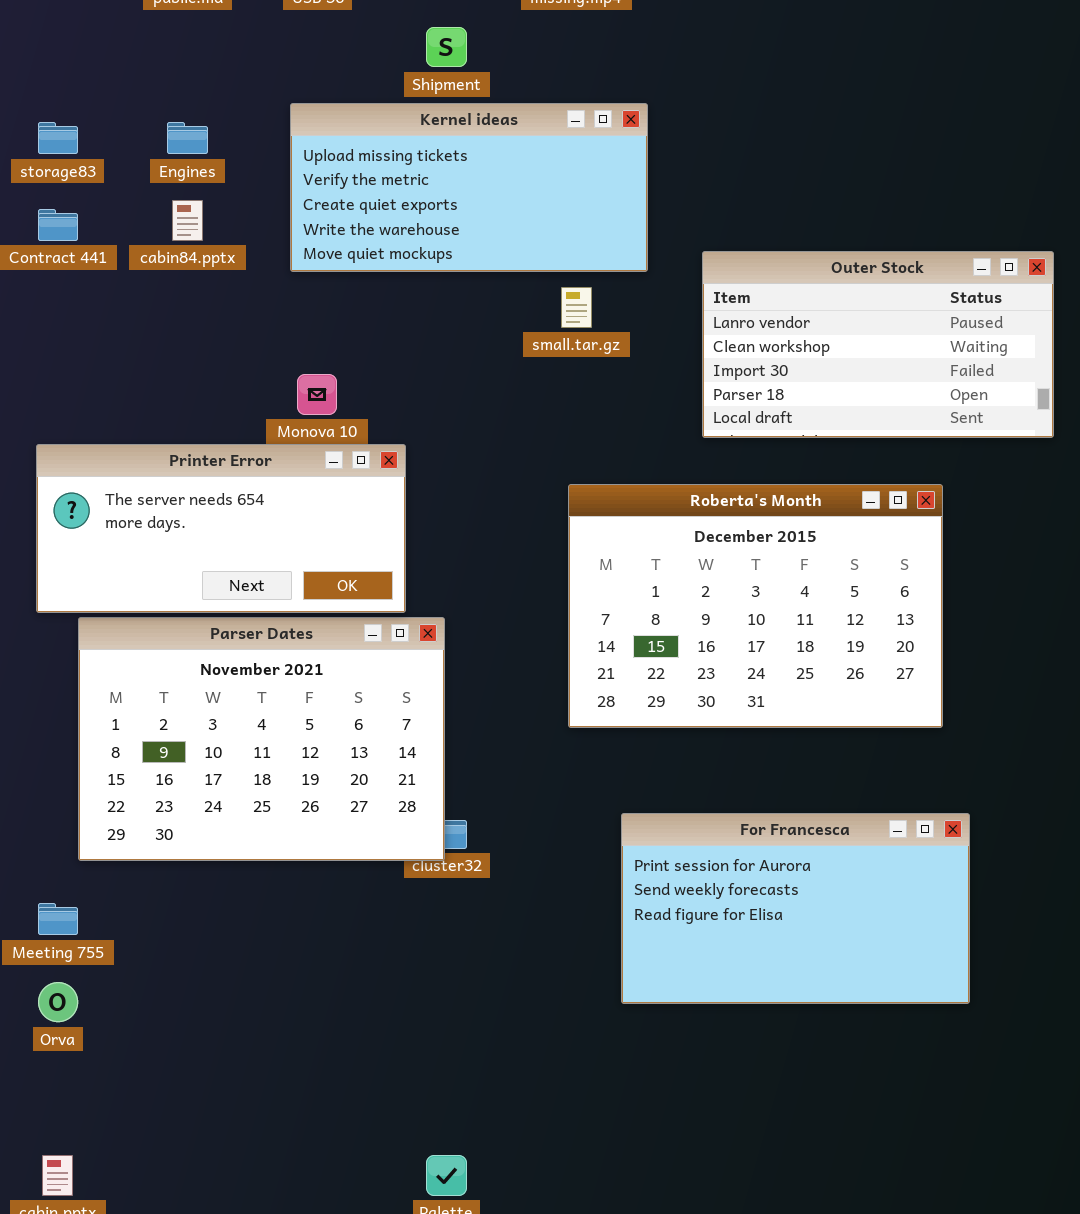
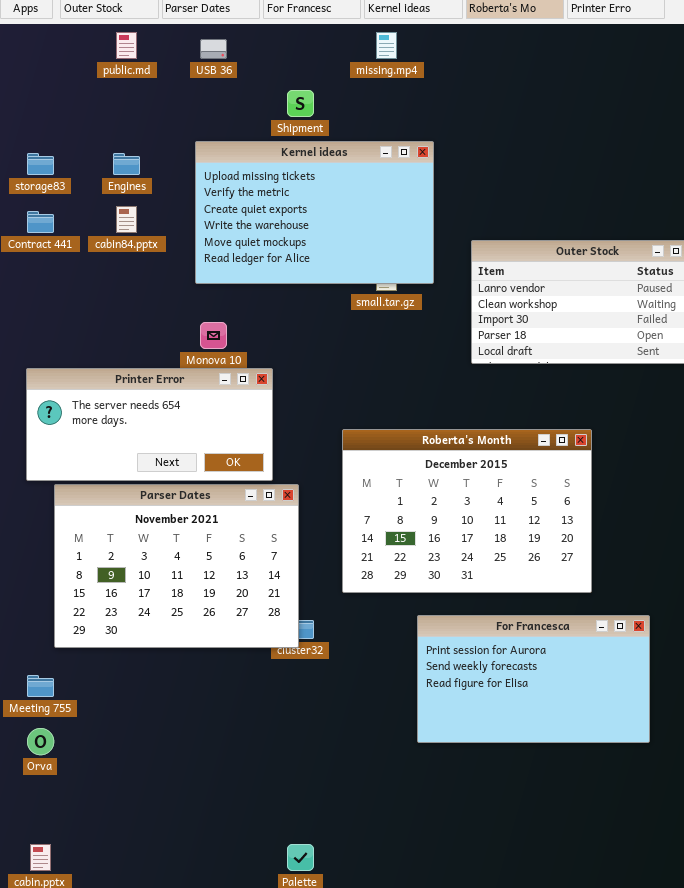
Kernel ideas: [290,103,648,272] -> [195,141,434,284], resized
Roberta's Month: [568,484,943,728] -> [342,429,592,593], moved

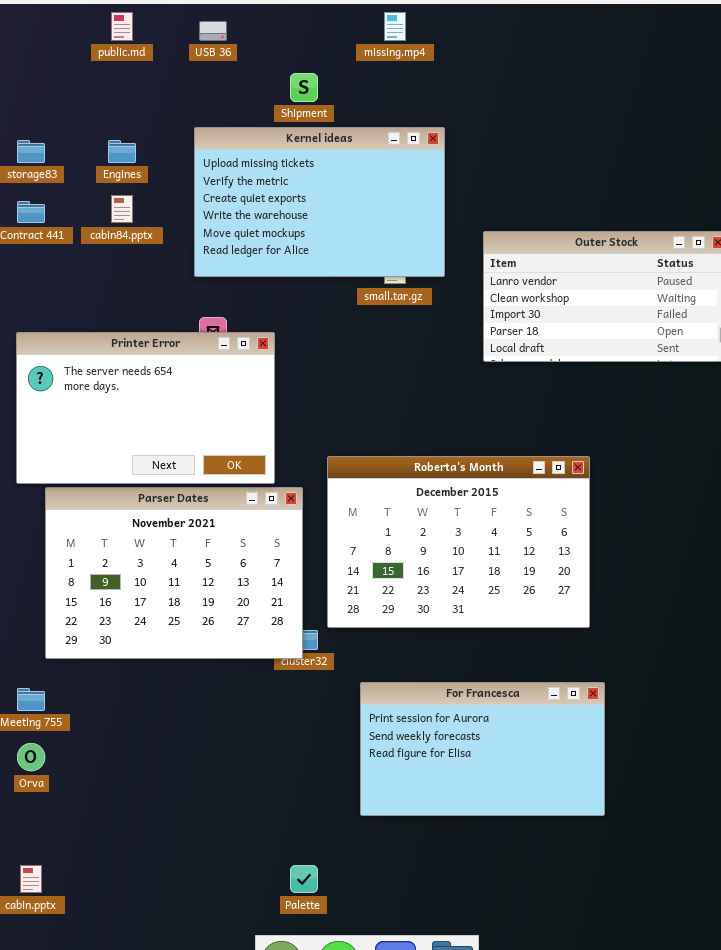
Printer Error: [26,368,273,481] -> [16,332,275,484], resized
Roberta's Month: [342,429,592,593] -> [327,456,590,628], moved
For Francesca: [417,615,650,743] -> [360,682,605,816], moved

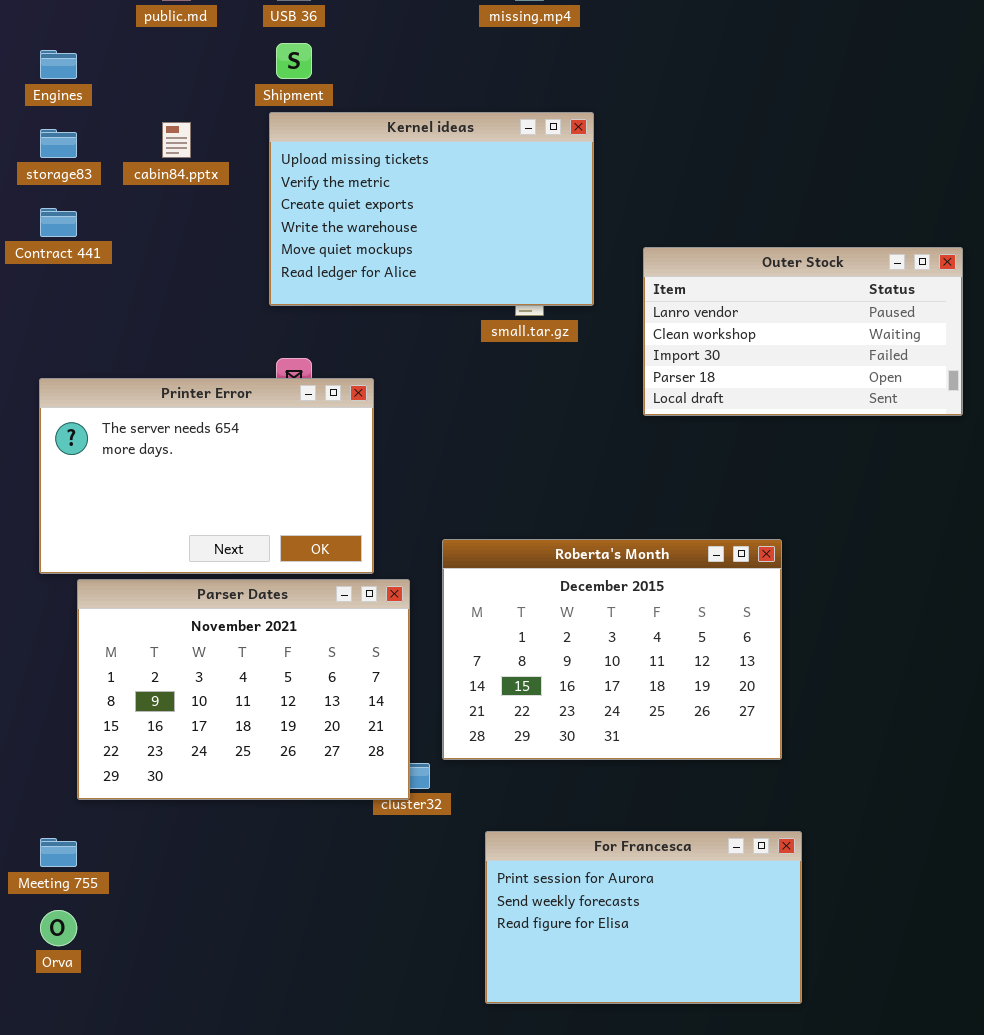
Shipment: [290,73,318,102] -> [276,43,312,79], moved
Engines: [108,140,136,163] -> [40,50,77,79], moved
cabin84.pptx: [111,195,133,223] -> [162,122,191,158], moved

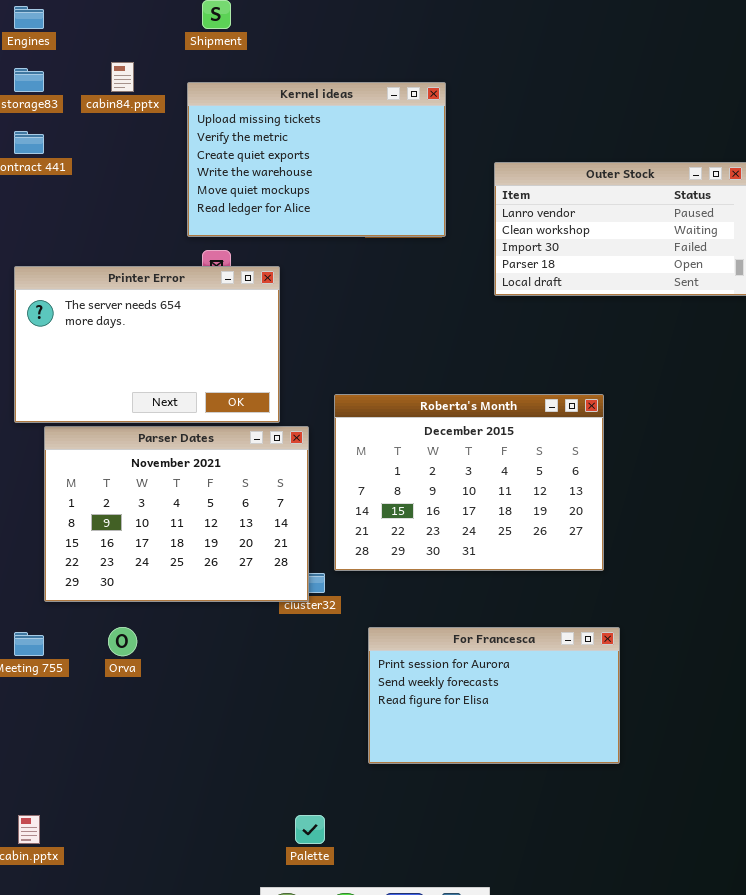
Kernel ideas: [269,112,594,306] -> [187,82,446,237], moved
Orva: [40,910,77,946] -> [108,627,137,656], moved

